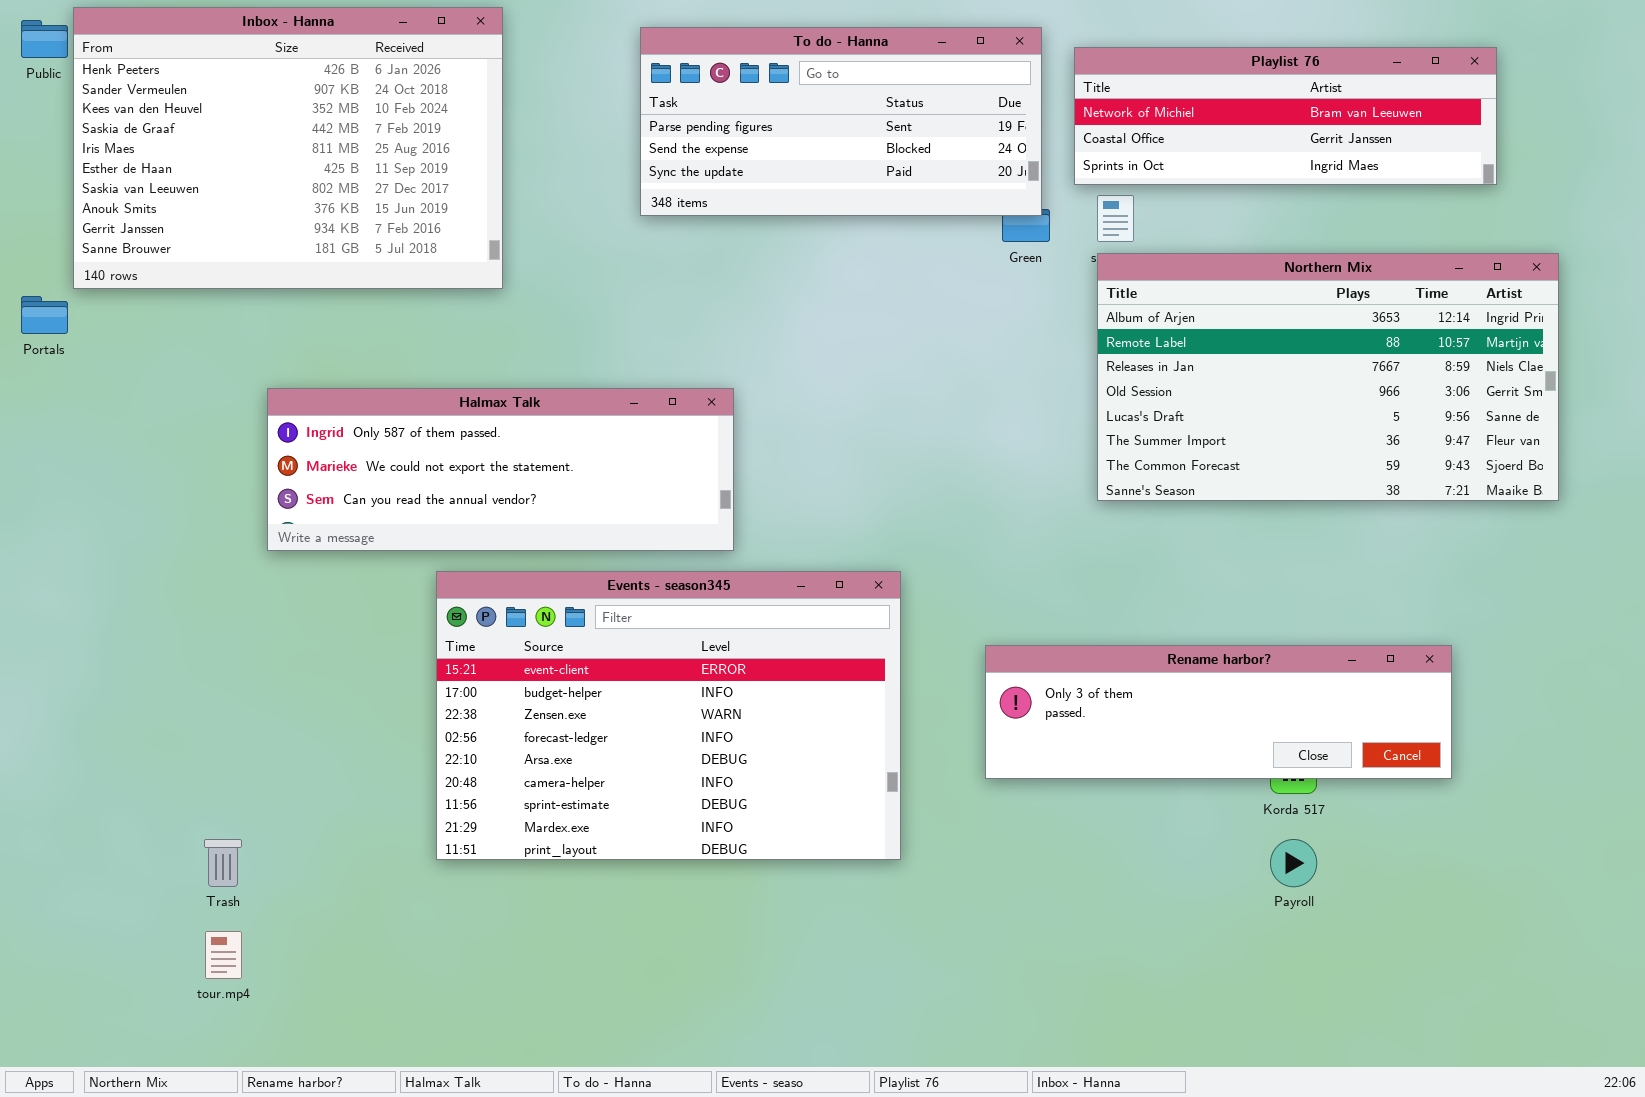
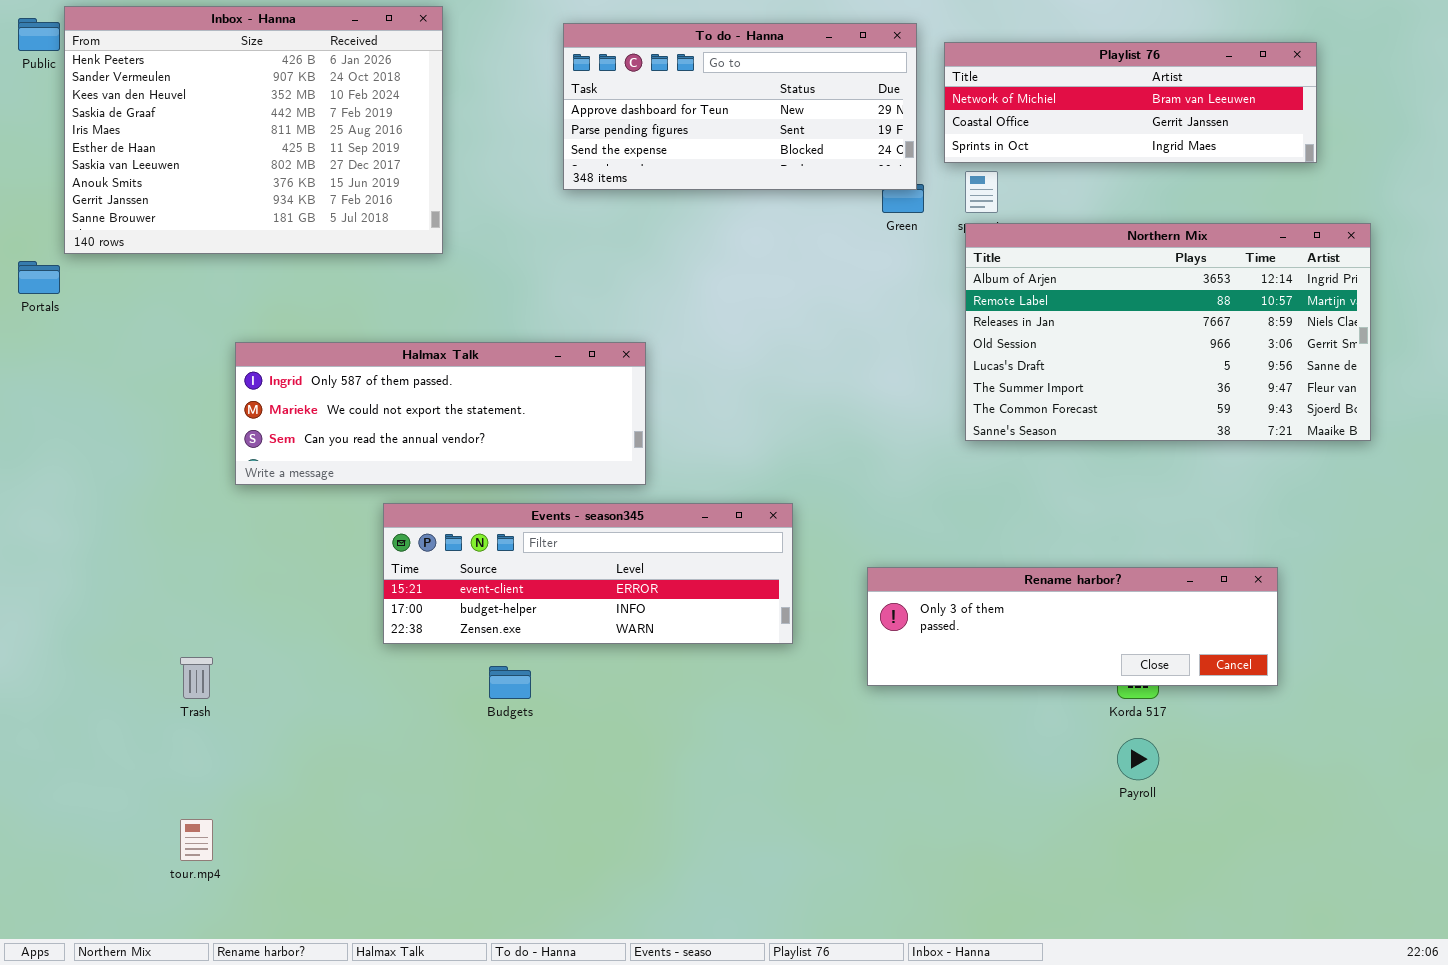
To do - Hanna: [640,27,1042,216] -> [563,23,917,190], scrolled up 1 row
Events - season345: [436,571,901,860] -> [383,503,793,644], resized
Trash: [204,839,242,887] -> [180,657,213,699], moved

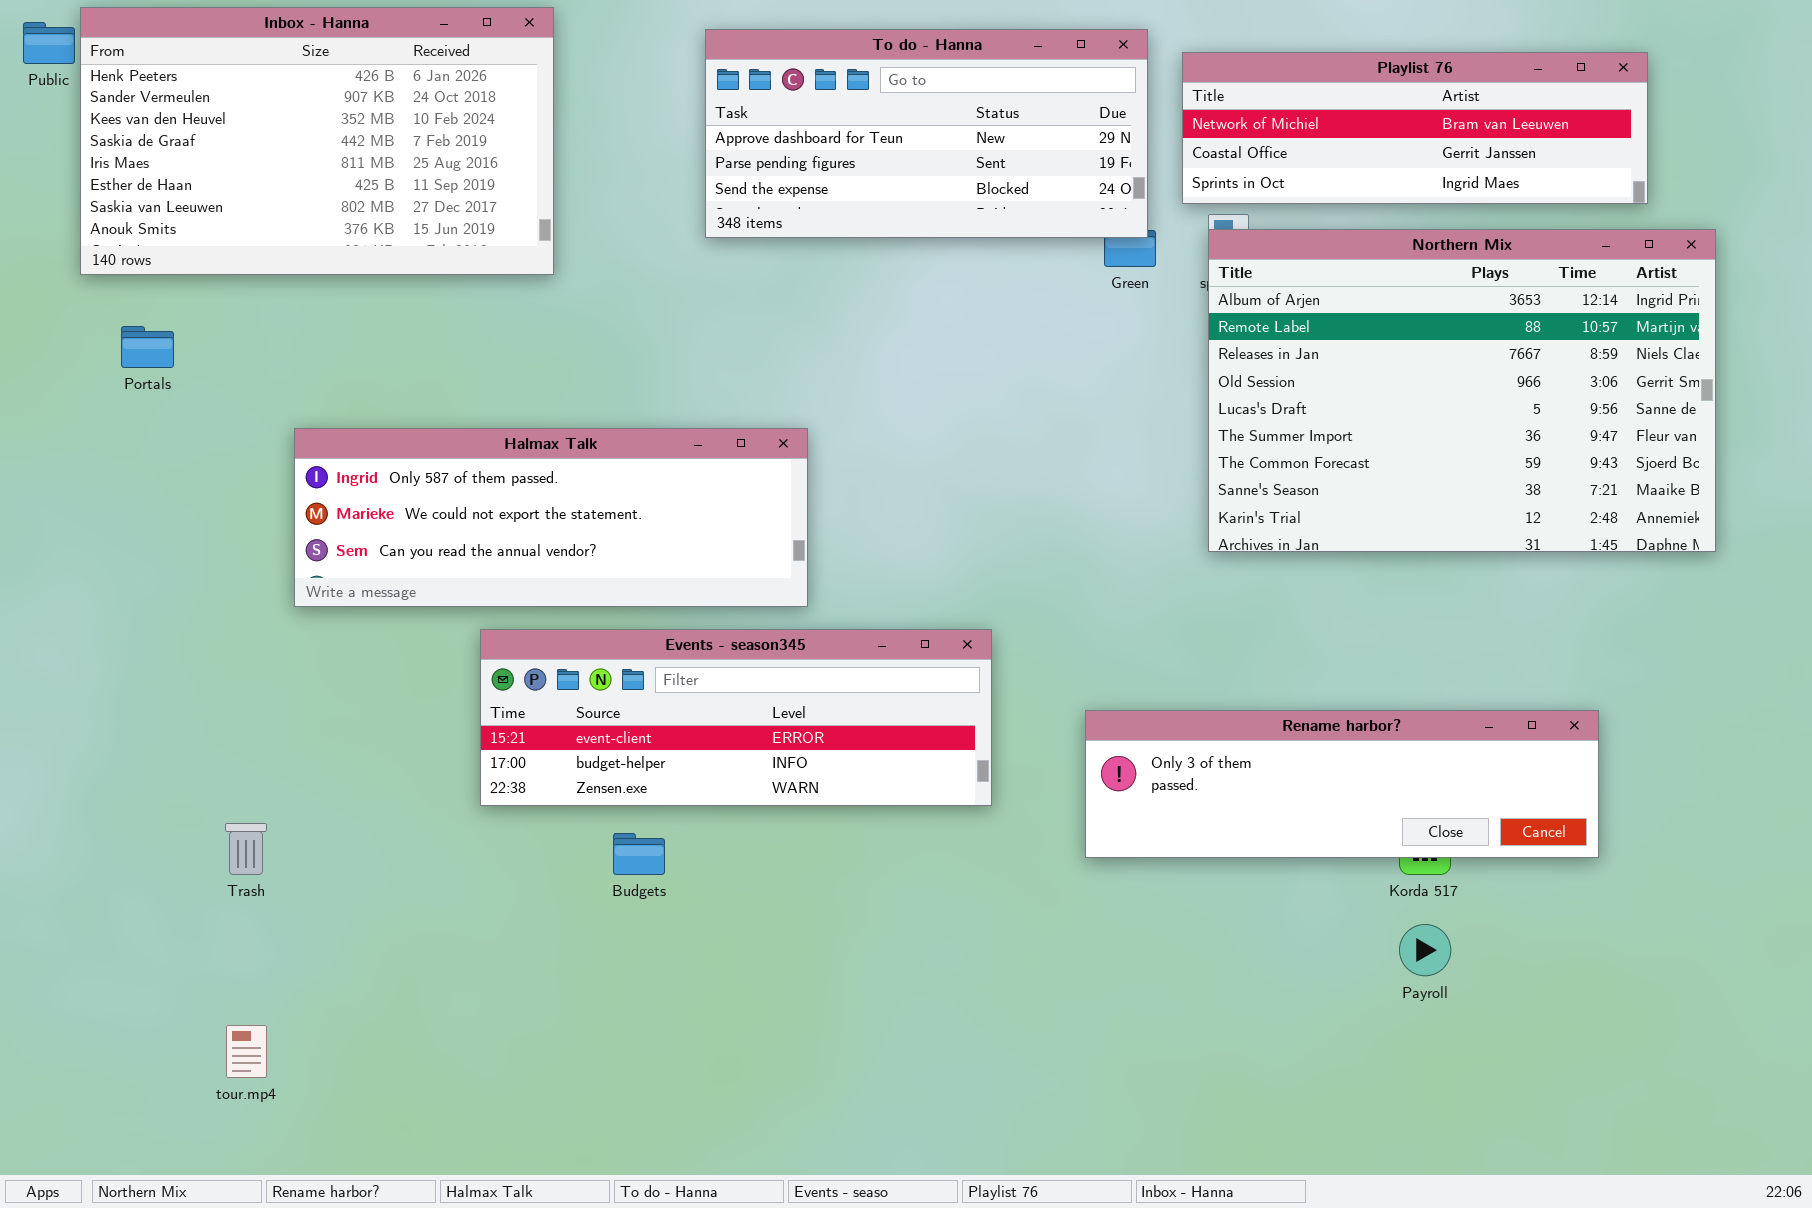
Inbox - Hanna: [64,6,443,254] -> [80,7,554,275], resized
Northern Mix: [965,223,1371,441] -> [1208,229,1716,552], resized
Portals: [18,261,60,294] -> [121,326,174,368], moved

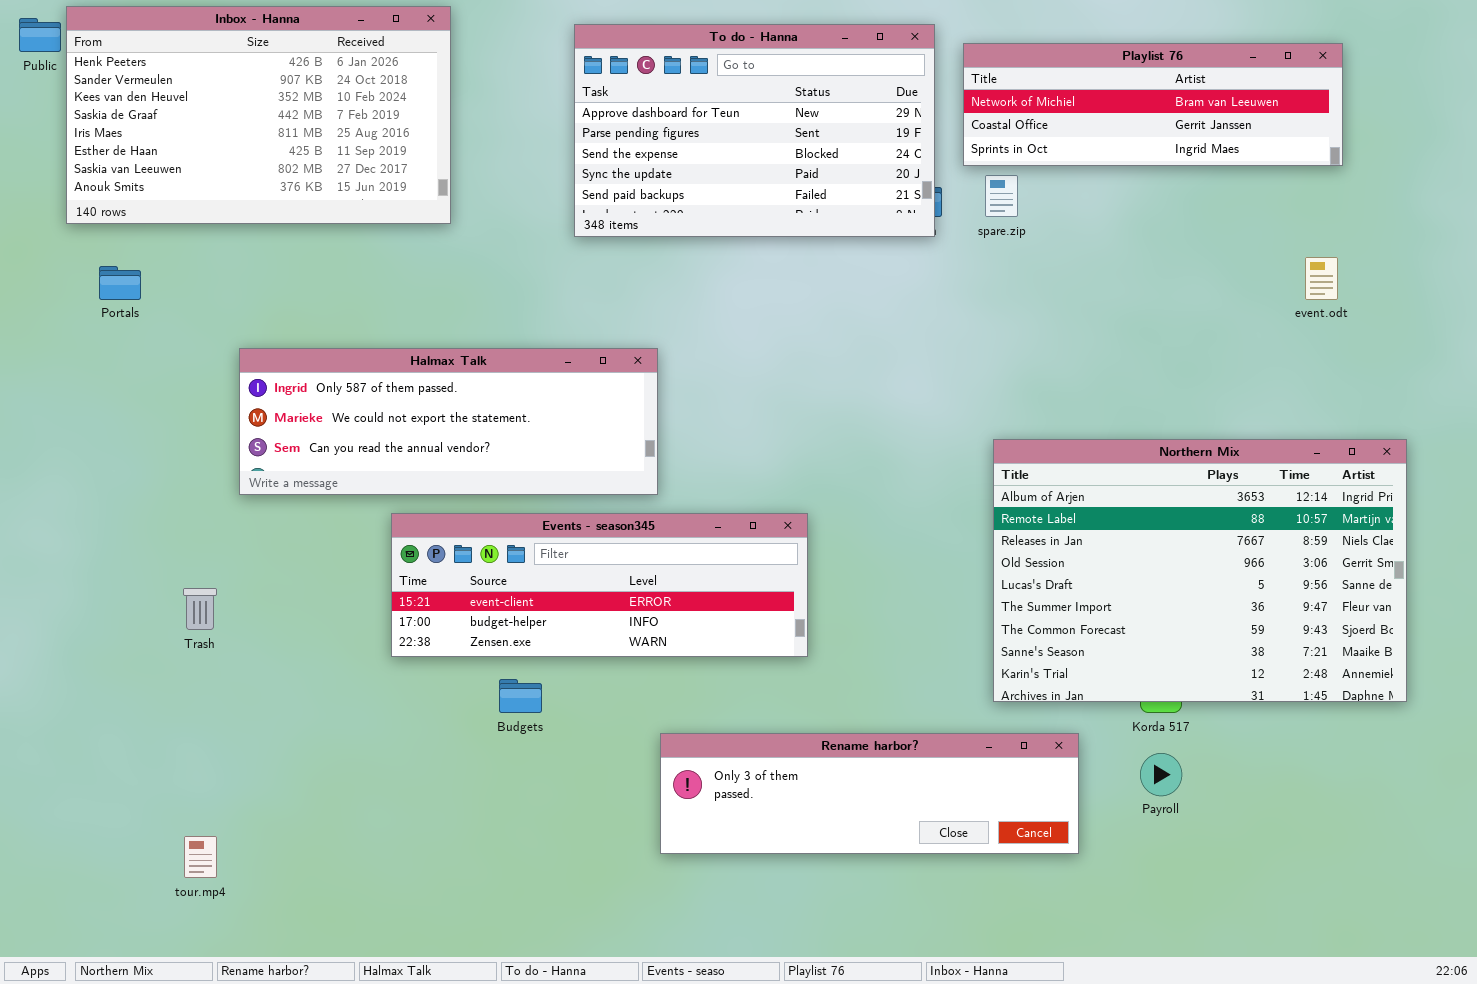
To do - Hanna: [705,29,1148,238] -> [574,24,935,237], resized
Northern Mix: [1208,229,1716,552] -> [993,439,1407,702], moved
Rename harbor?: [1085,710,1599,858] -> [660,733,1079,854], moved
Trash: [225,823,267,875] -> [183,588,217,630], moved

